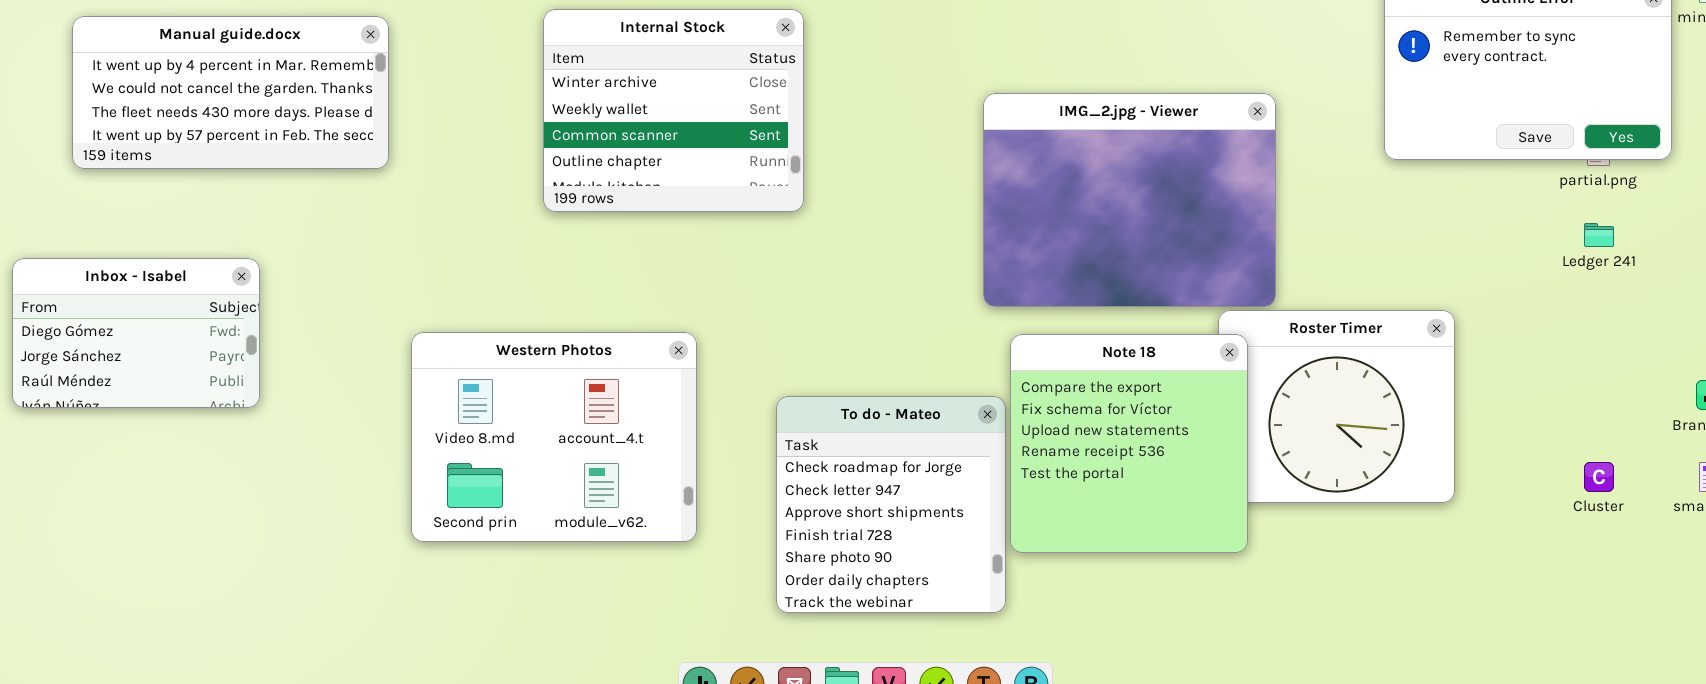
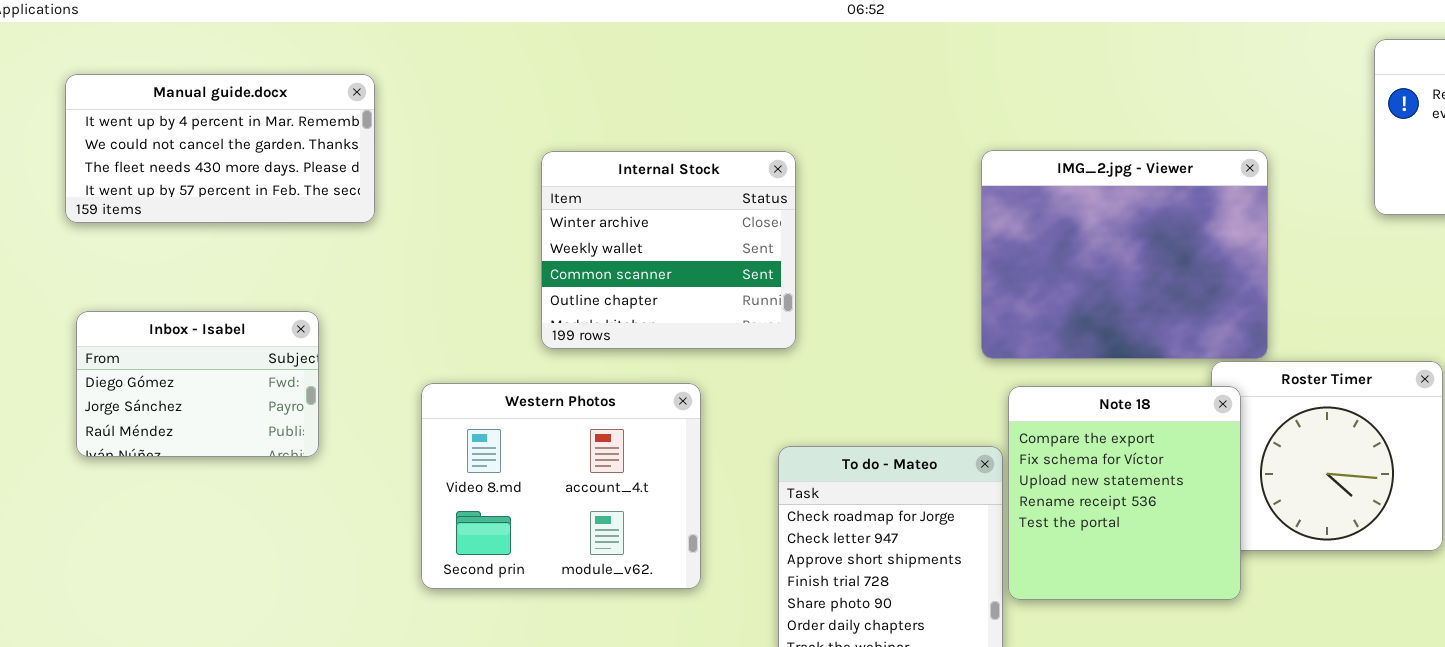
Internal Stock: [543,9,804,212] -> [541,151,796,349], moved
Manual guide.docx: [72,16,389,169] -> [65,74,375,223], moved
Inbox - Isabel: [12,258,260,408] -> [76,311,319,457], moved

